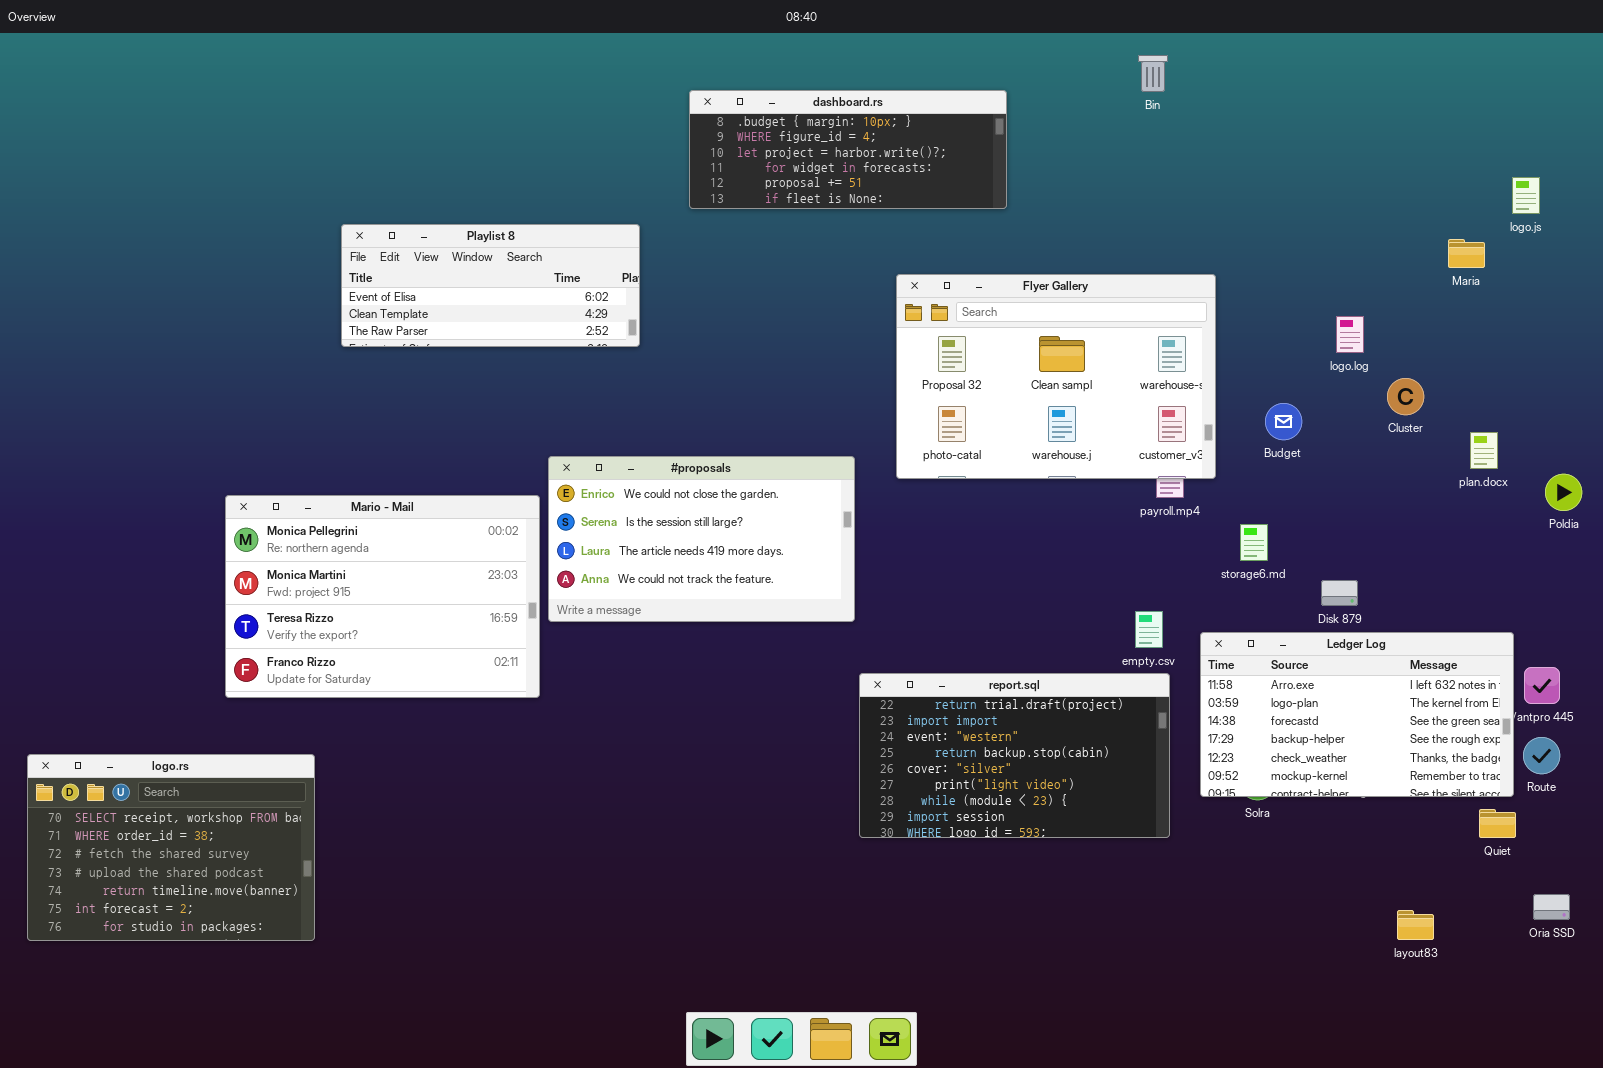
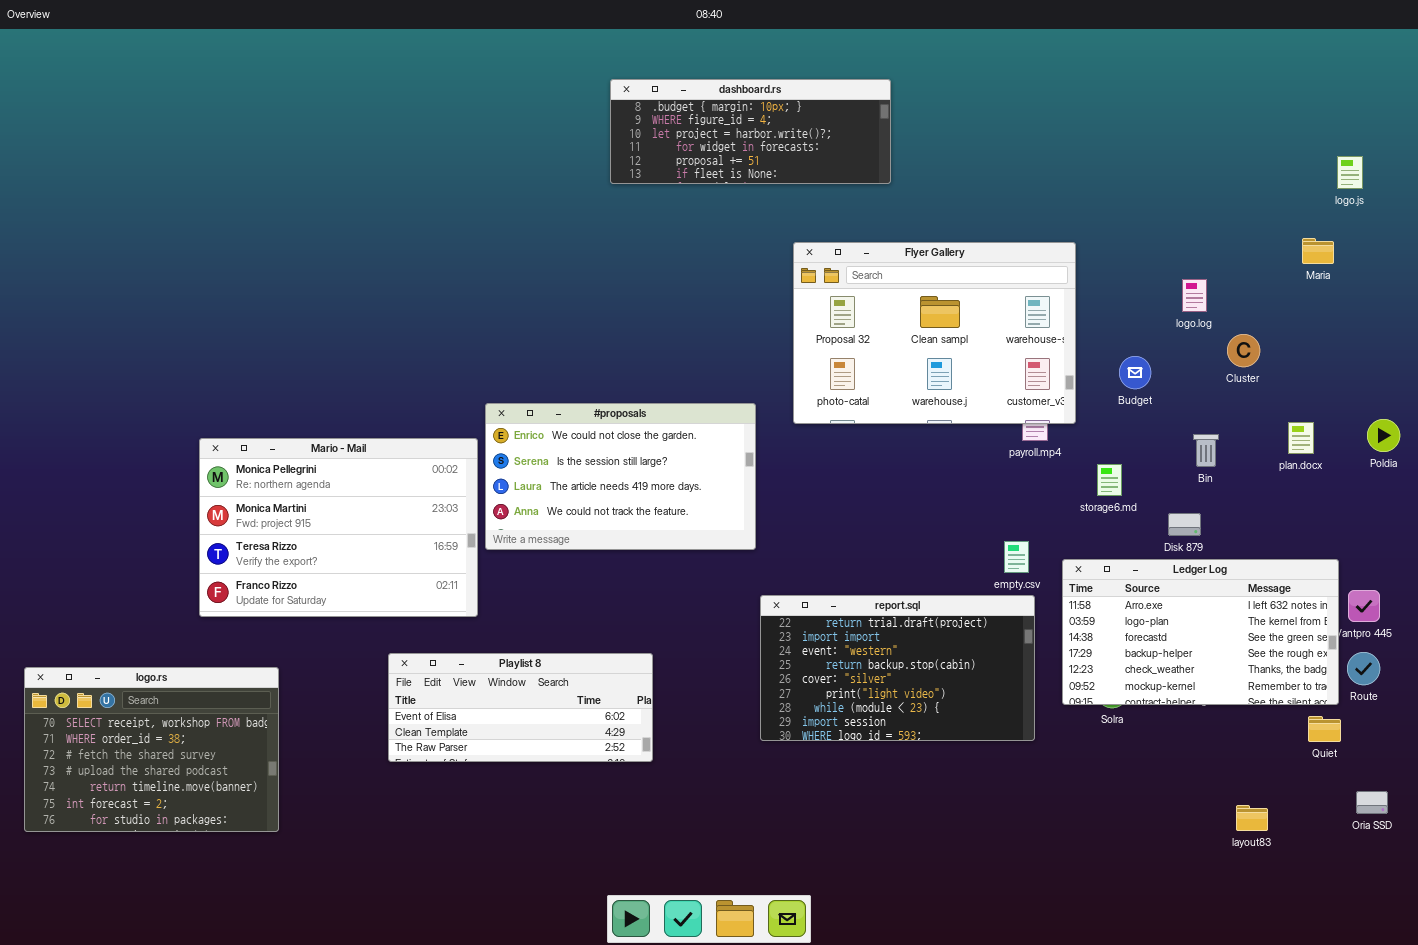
Bin: [1138,55,1168,92] -> [1193,434,1219,467], moved
Playlist 8: [341,224,640,347] -> [388,653,653,762], moved
Maria: [1448,239,1485,268] -> [1302,238,1334,264], moved
plan.docx: [1470,432,1498,469] -> [1288,422,1314,454], moved

